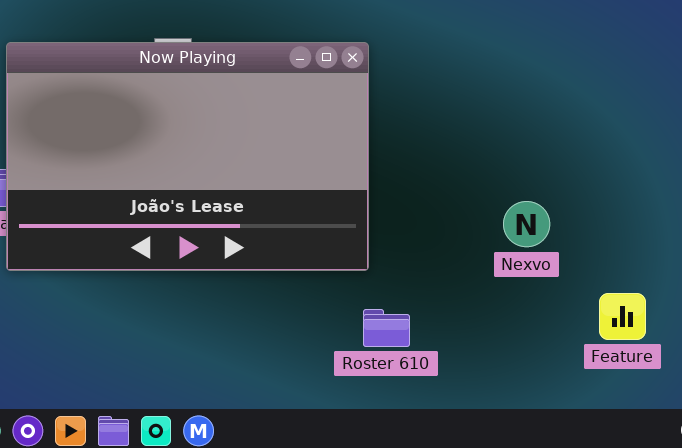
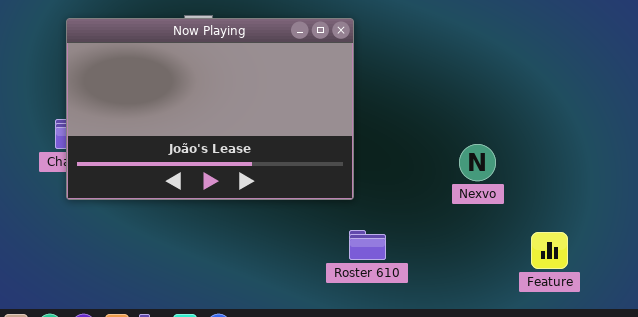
Feature: [599,293,646,340] -> [531,232,568,269], moved

